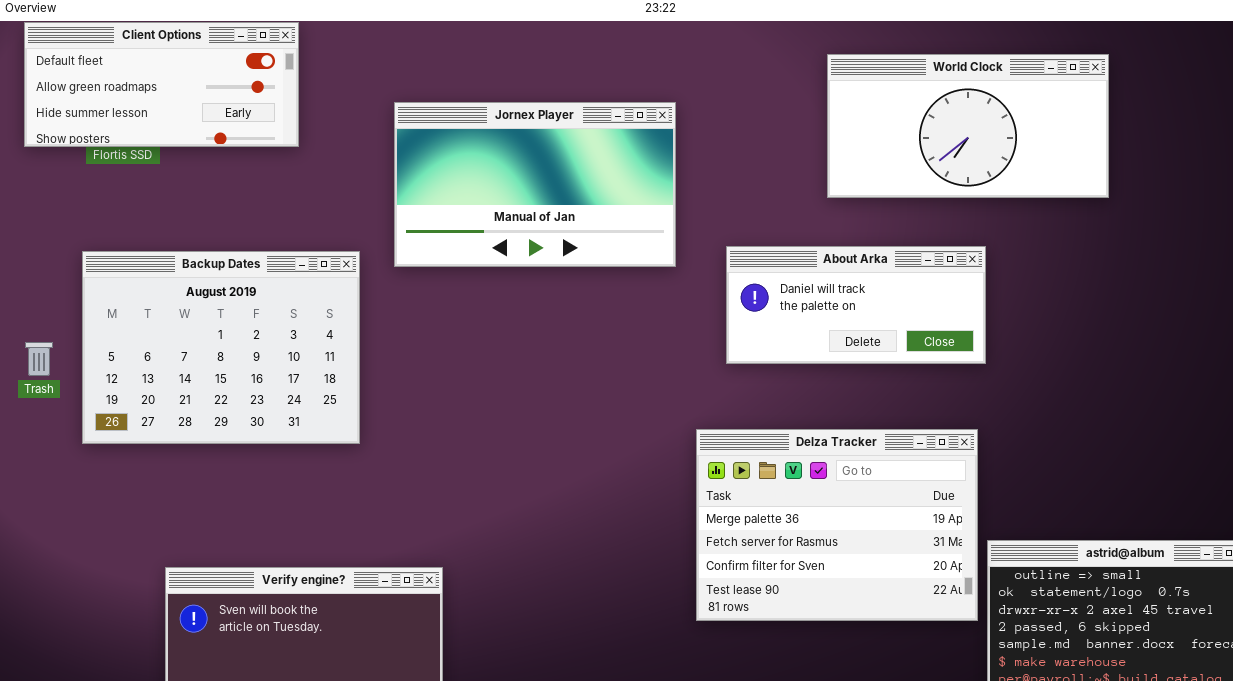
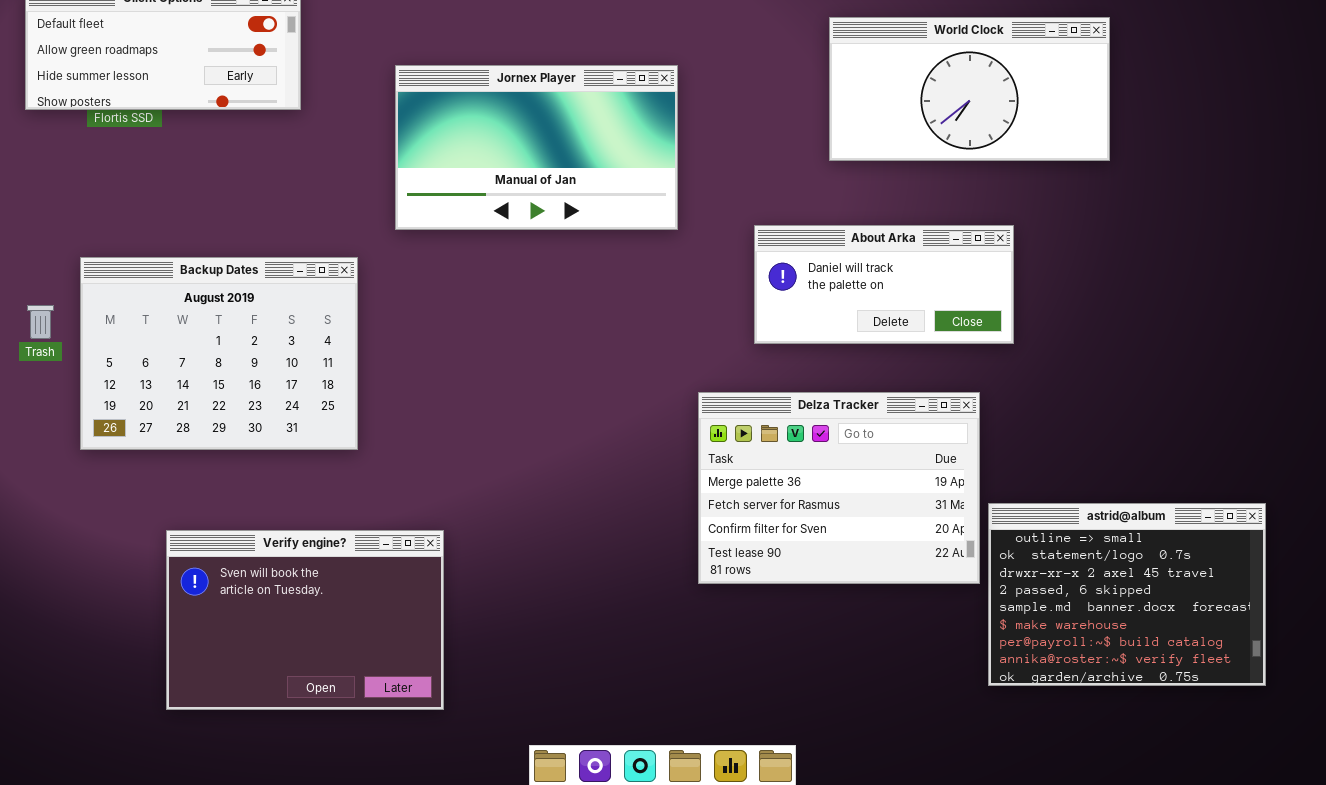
About Arka: [726,246,986,364] -> [754,225,1014,344], moved
Backup Dates: [82,251,360,444] -> [80,257,358,450], moved

